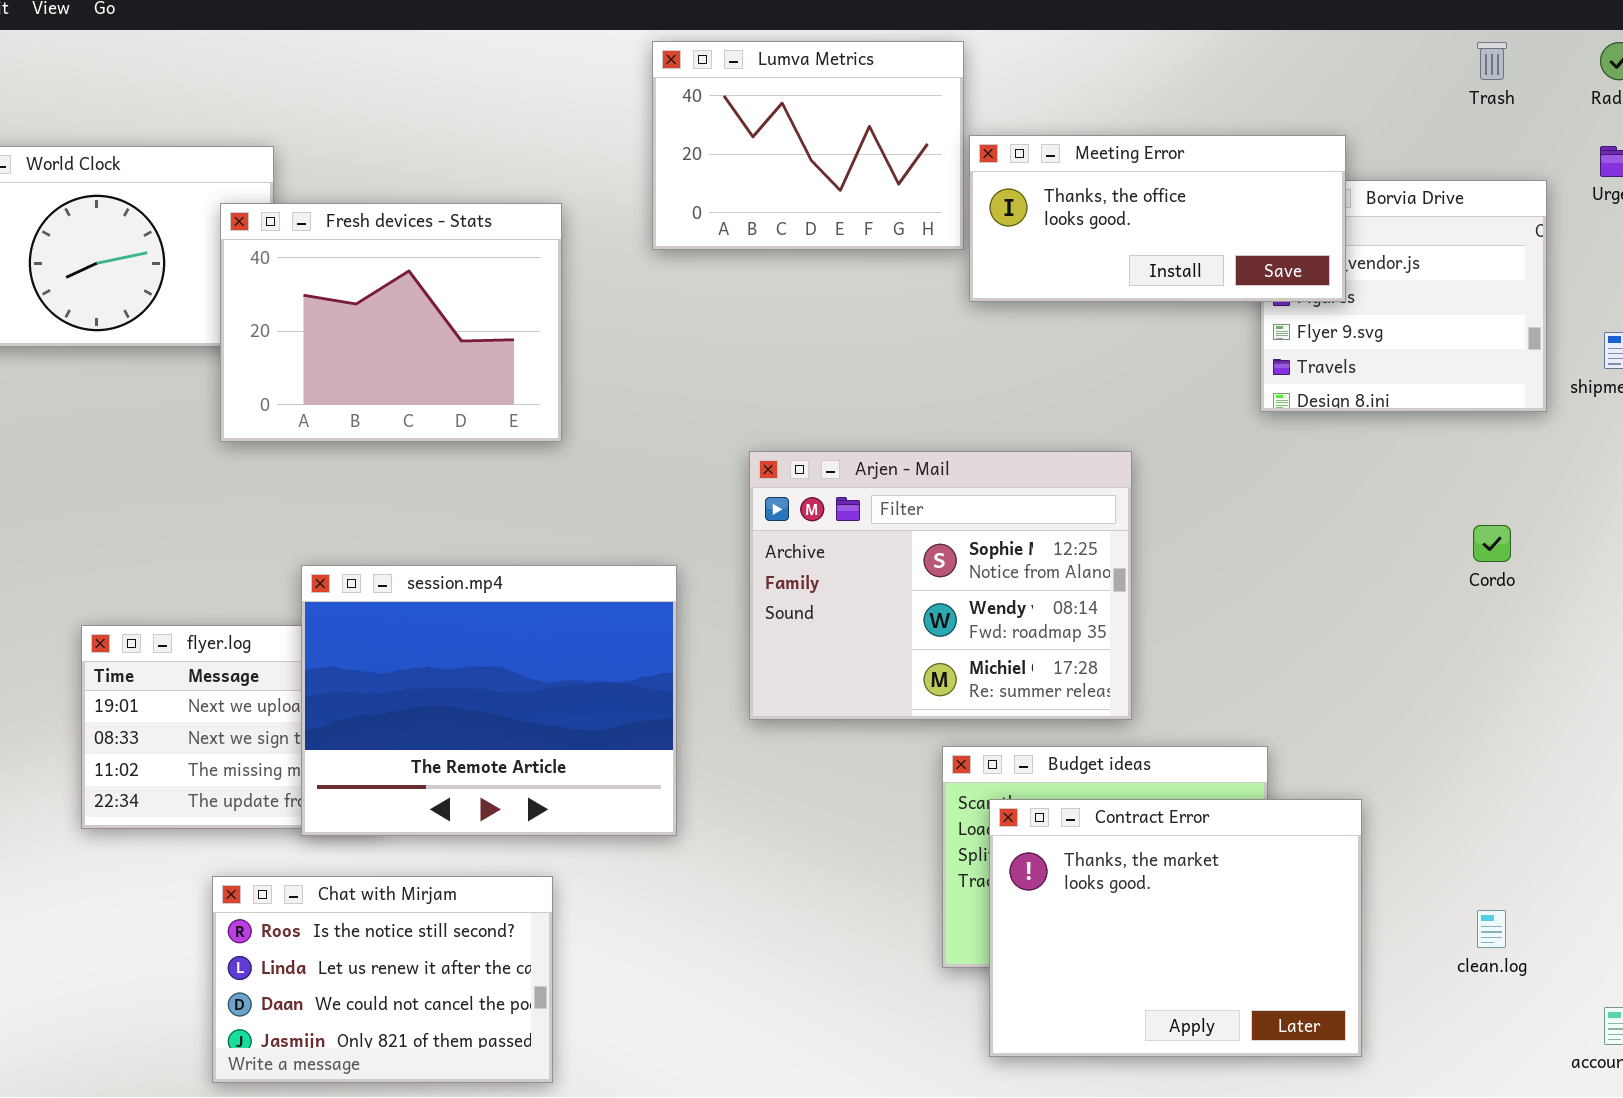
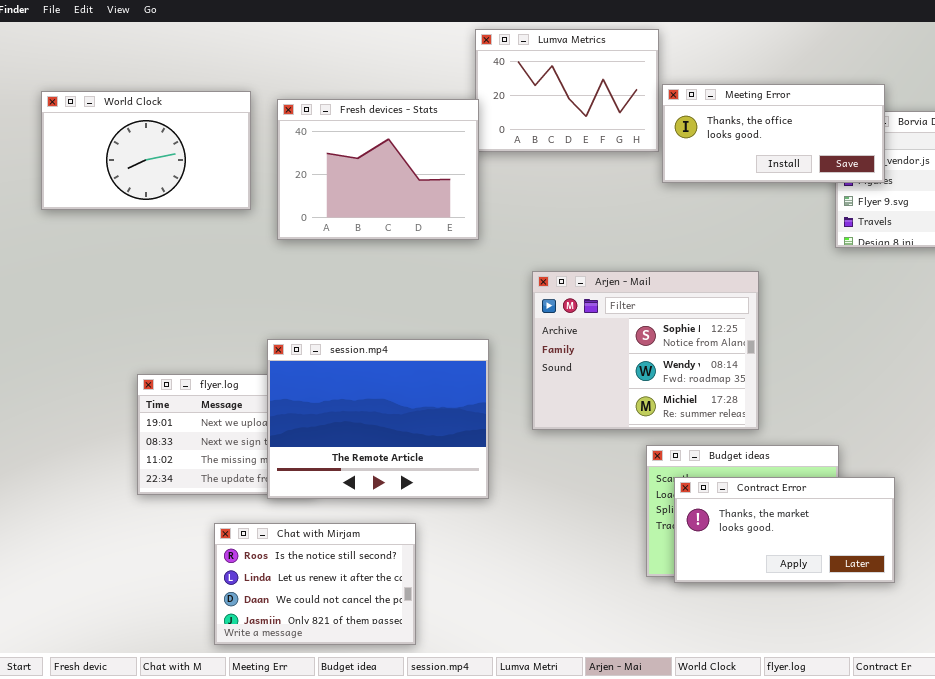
Fresh devices - Stats: [220,203,562,442] -> [277,99,479,240], moved
Contract Error: [989,799,1362,1057] -> [674,477,895,583], resized

